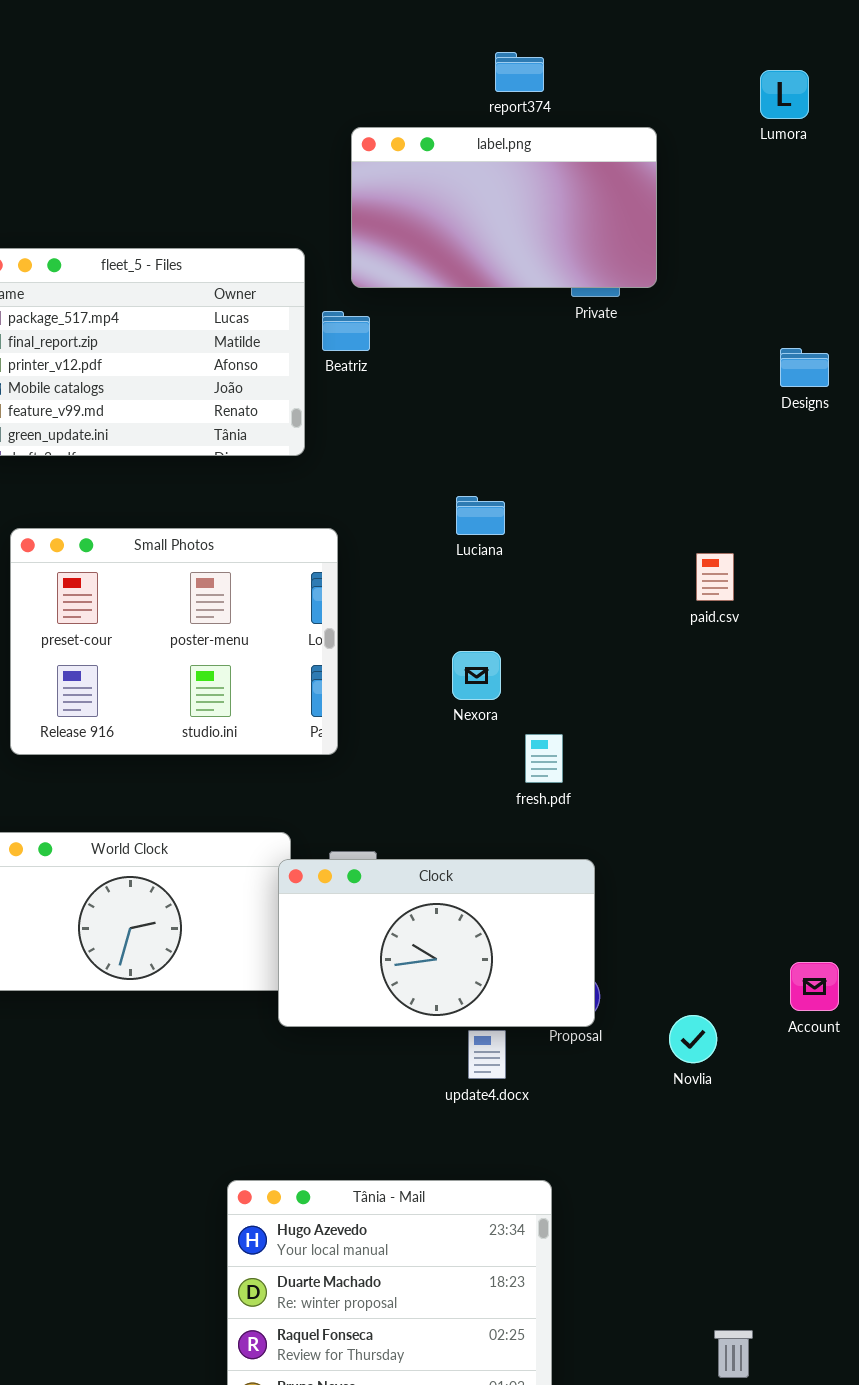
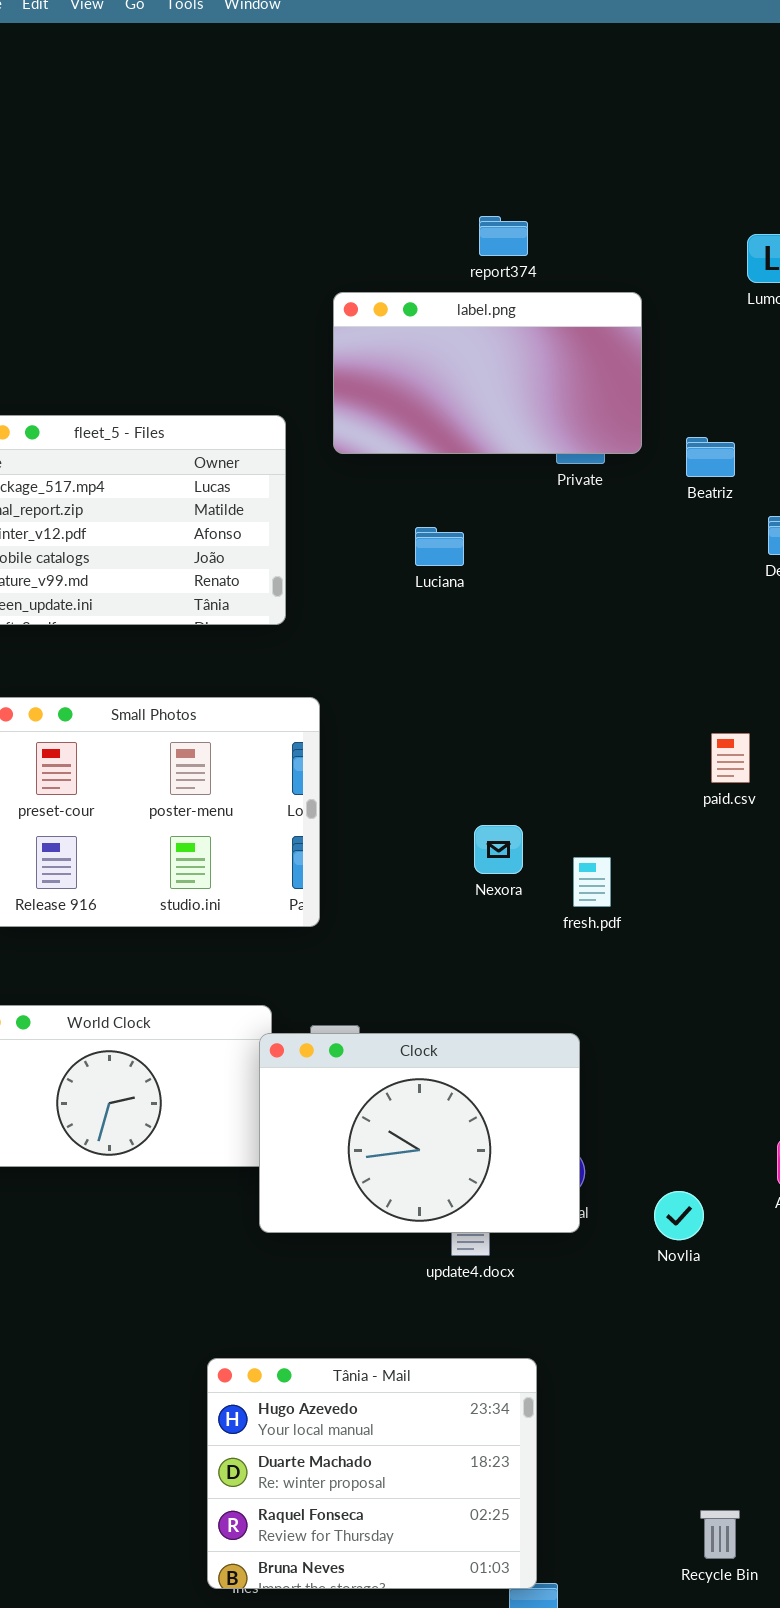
Beatriz: [322,311,370,351] -> [686,437,735,477], moved
Luciana: [456,496,505,535] -> [415,527,464,566], moved
paid.csv: [696,553,734,601] -> [711,733,750,783], moved
Nexora: [452,651,501,700] -> [474,825,523,874], moved
fresh.pdf: [525,734,563,783] -> [573,857,611,907], moved
Clock: [278,859,595,1027] -> [259,1033,580,1233], resized

